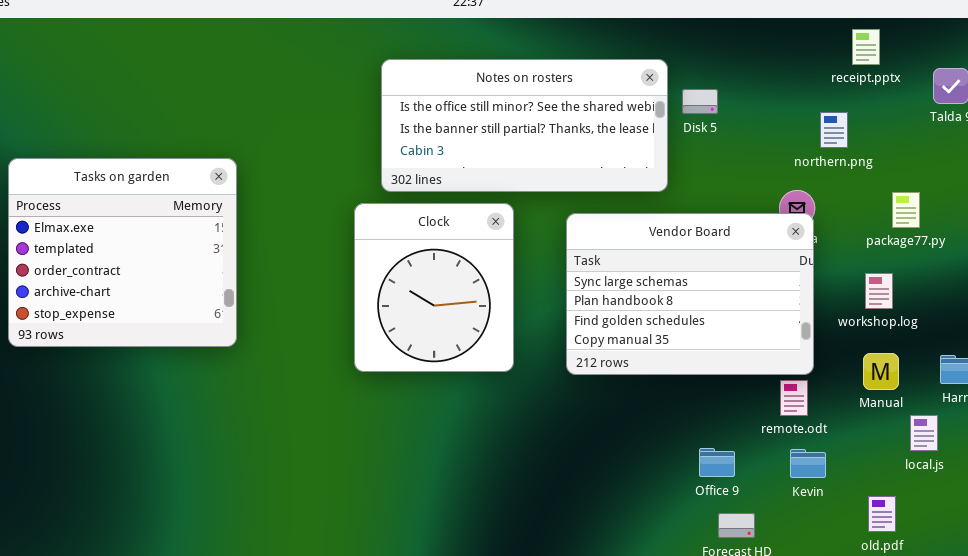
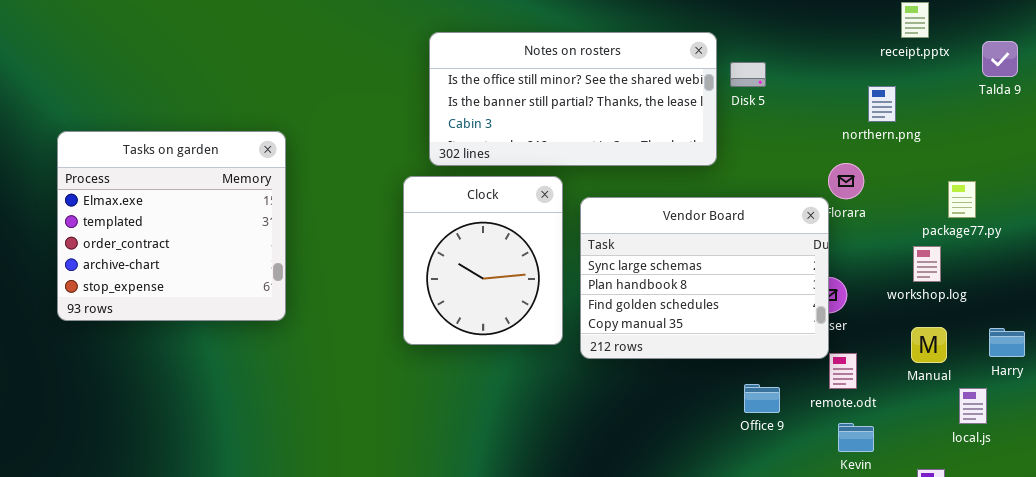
package77.py: [892,192,920,228] -> [948,181,976,218], moved
Vendor Board: [566,213,814,375] -> [580,197,829,359], moved
Office 9: [699,448,735,477] -> [744,384,780,413], moved

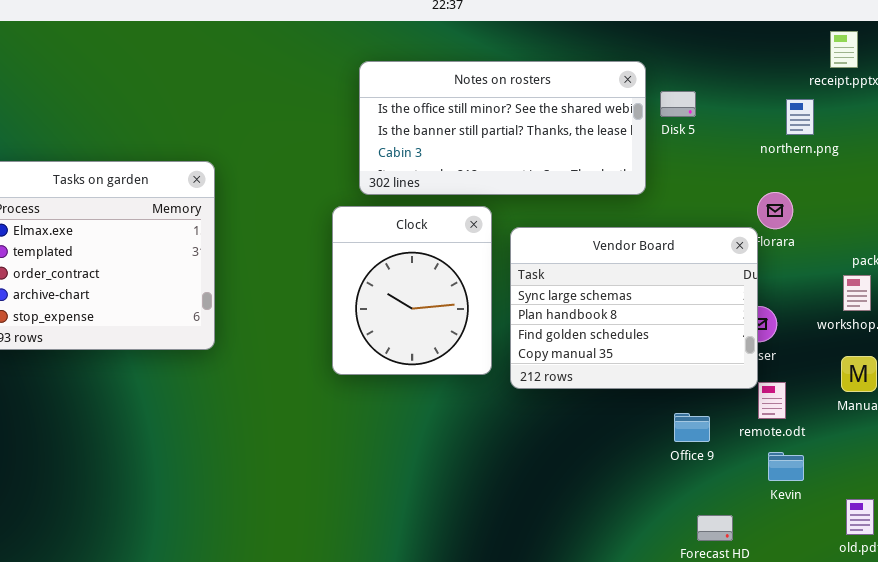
northern.png: [868,86,896,122] -> [786,99,814,135], moved

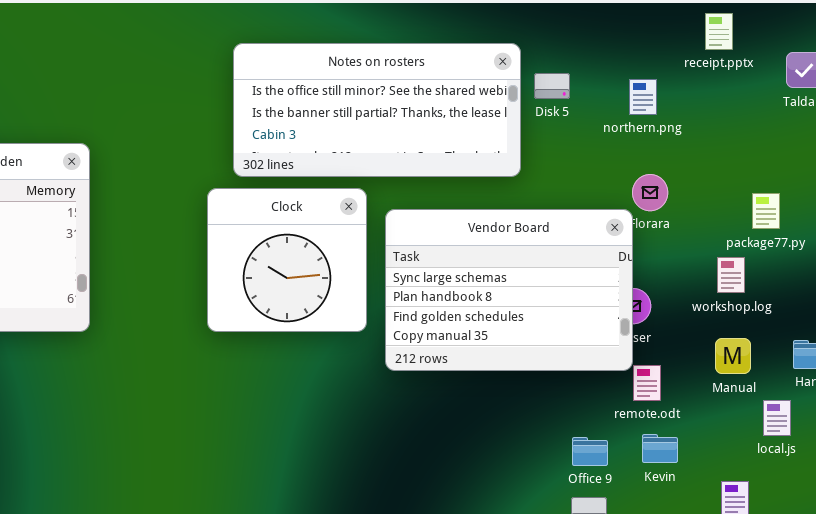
northern.png: [786,99,814,135] -> [629,79,657,115], moved
Clock: [332,206,492,375] -> [207,188,367,332], resized
Office 9: [674,413,710,442] -> [572,437,608,466], moved

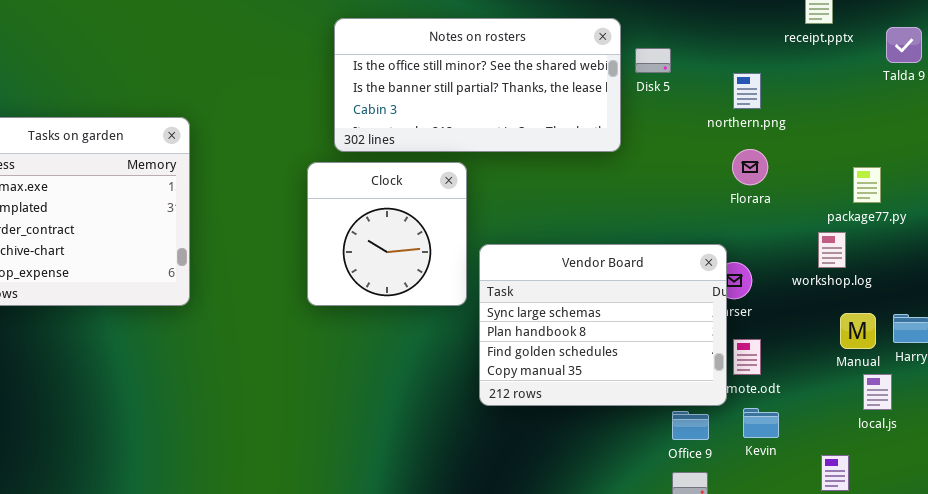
northern.png: [629,79,657,115] -> [733,73,761,109], moved
Vendor Board: [385,209,633,371] -> [479,244,727,406], moved
Manual: [715,338,751,374] -> [840,313,876,349], moved

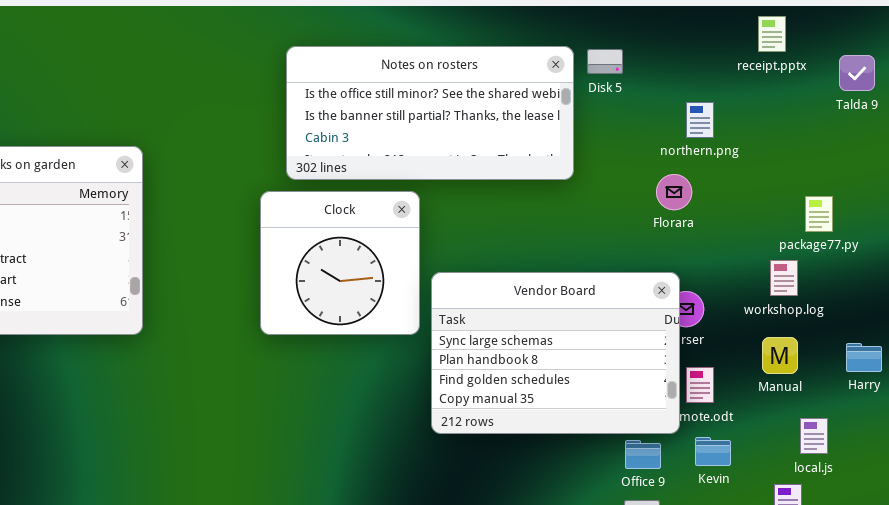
Disk 5: [635,48,671,73] -> [587,49,623,74], moved
Florara: [732,149,768,185] -> [656,174,692,210], moved
Manual: [840,313,876,349] -> [762,337,798,374], moved
local.js: [863,374,892,410] -> [800,418,828,454], moved

